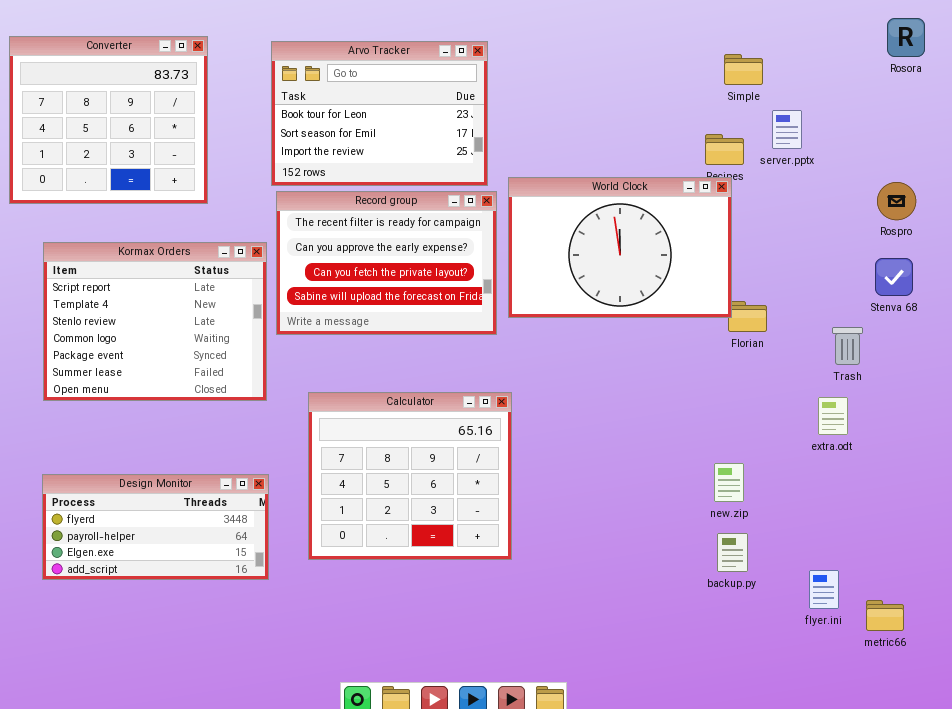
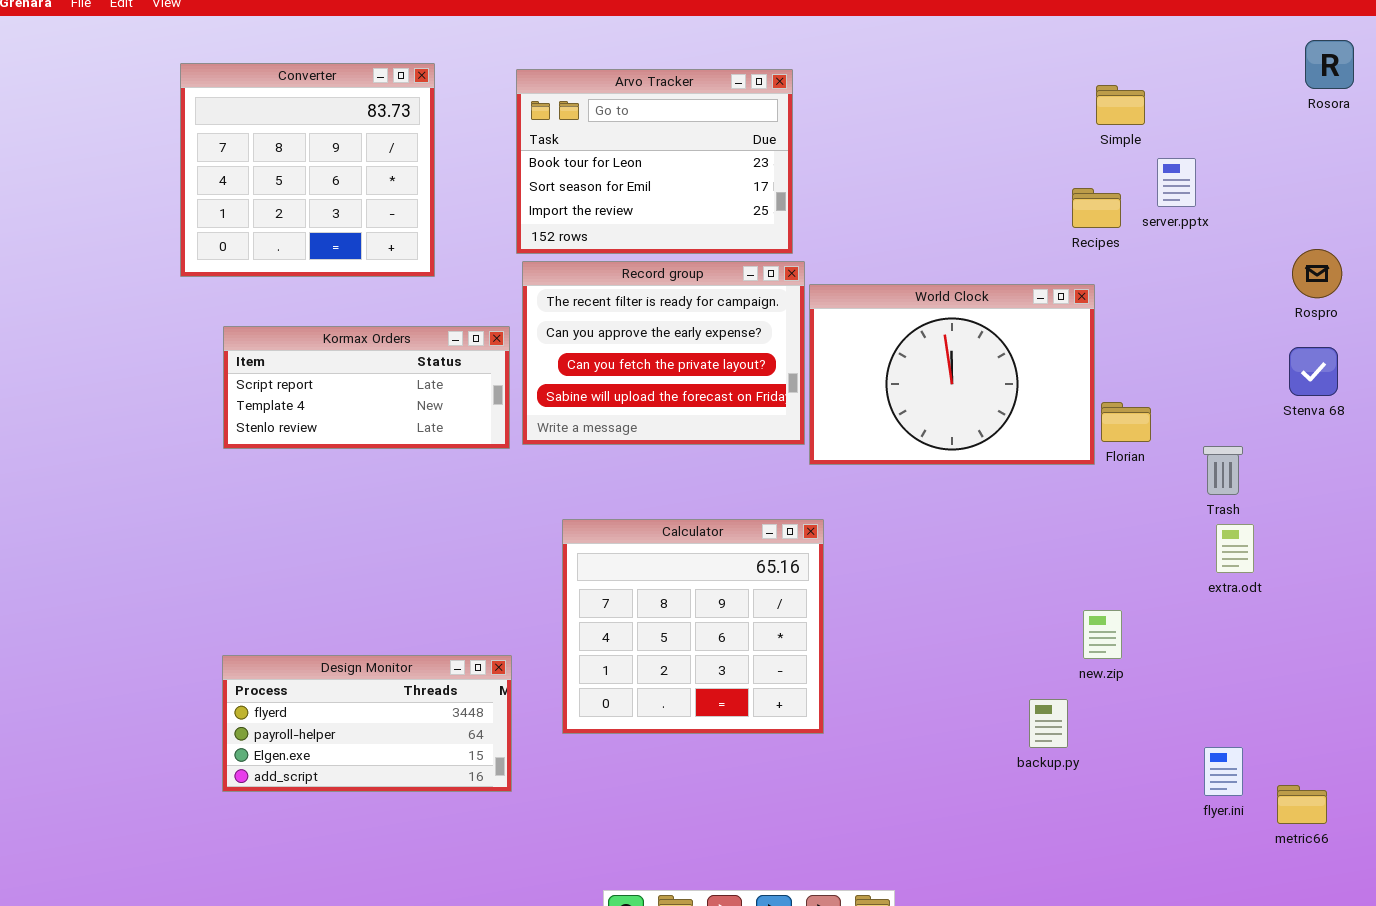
World Clock: [508,177,732,318] -> [809,284,1095,465], moved
Kormax Orders: [43,242,267,401] -> [223,326,510,449], resized
Trash: [832,327,863,365] -> [1203,446,1243,495], moved
Design Monitor: [42,474,269,580] -> [222,655,512,792], moved
backup.py: [717,533,748,572] -> [1029,699,1068,748], moved

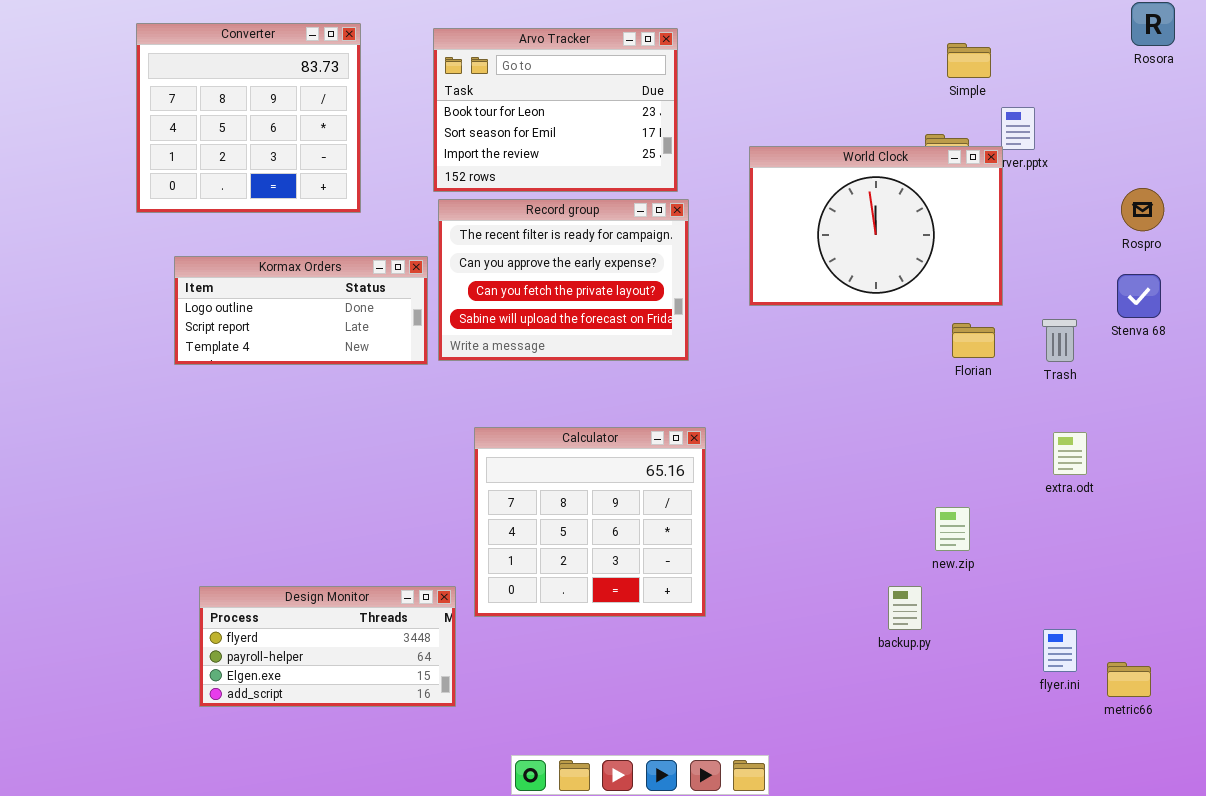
World Clock: [809,284,1095,465] -> [749,146,1003,306], moved
Kormax Orders: [223,326,510,449] -> [174,256,428,365], scrolled up 1 row
Trash: [1203,446,1243,495] -> [1042,319,1077,362], moved
Design Monitor: [222,655,512,792] -> [199,586,456,707], moved

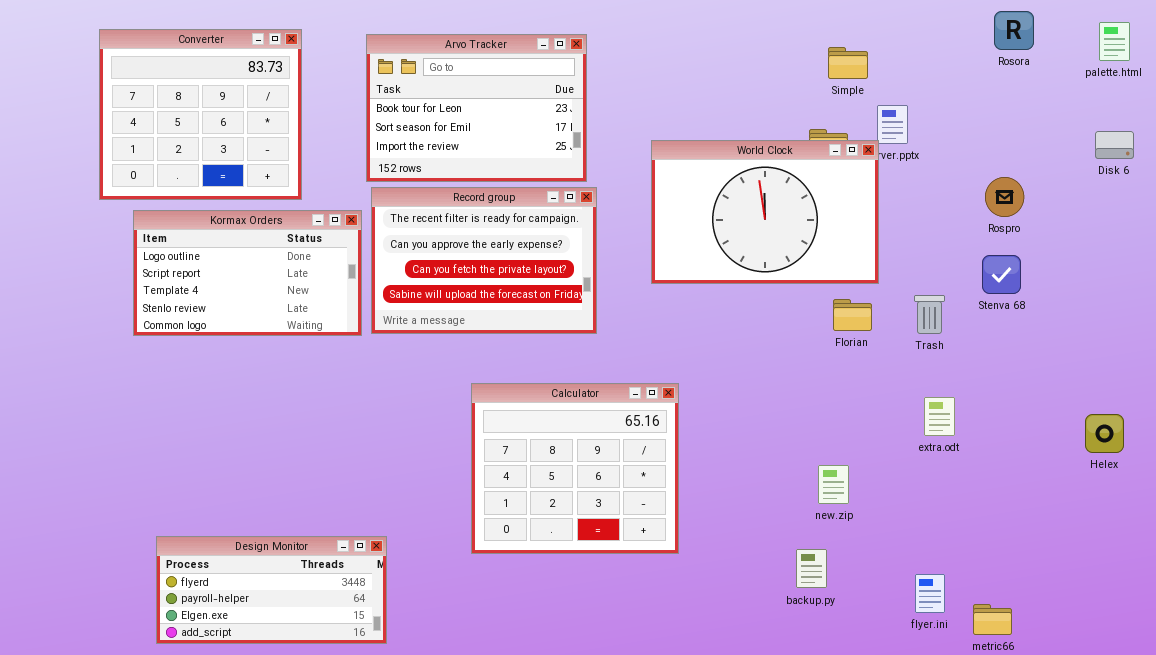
Kormax Orders: [174,256,428,365] -> [133,210,362,336], resized
Calculator: [474,427,706,617] -> [471,383,679,554], moved
backup.py: [888,586,922,630] -> [796,549,827,588], moved

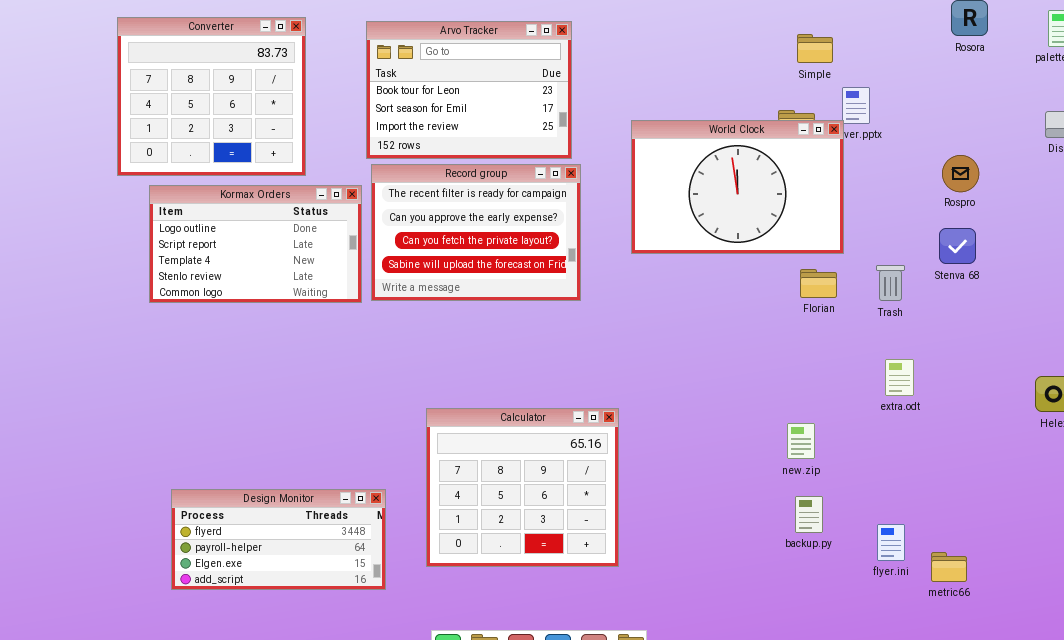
Calculator: [471,383,679,554] -> [426,408,619,567], moved
backup.py: [796,549,827,588] -> [795,496,823,533], moved

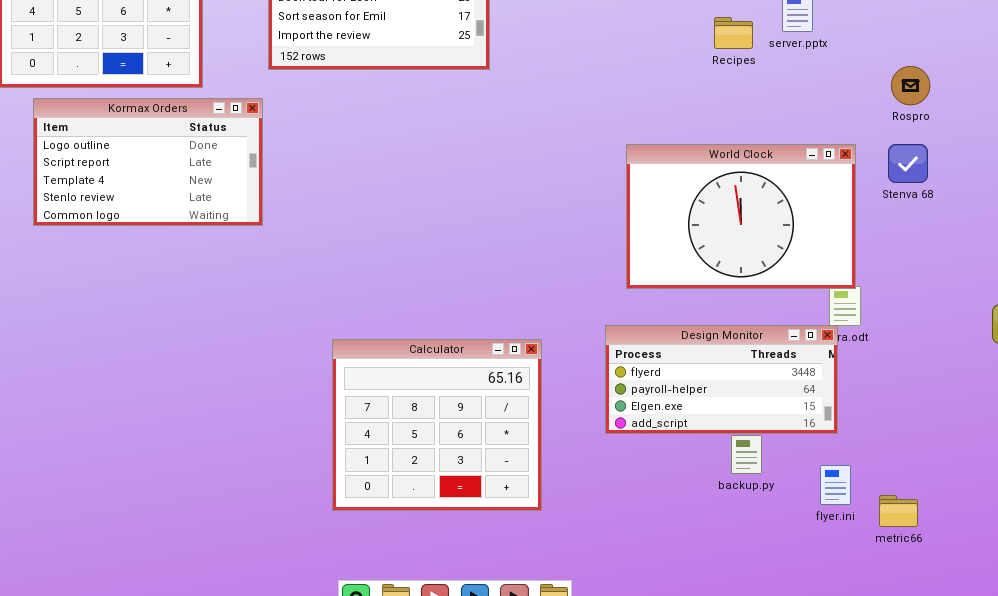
World Clock: [631,120,844,254] -> [626,144,856,289], moved
Record group: [371,164,581,301] -> none, closed
Design Monitor: [171,489,386,590] -> [605,325,838,434], moved

